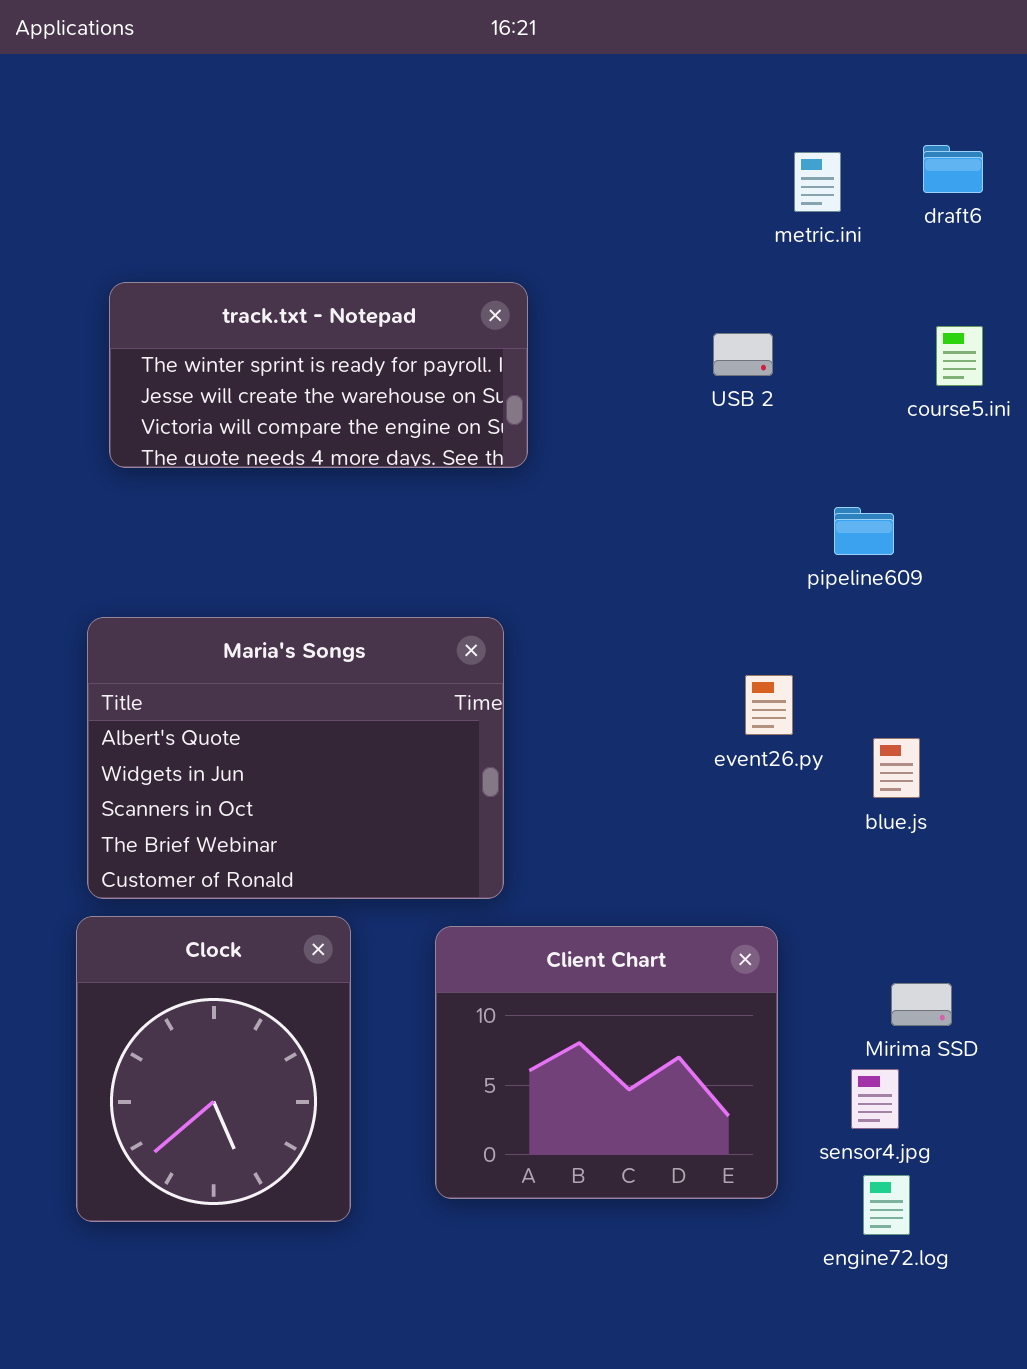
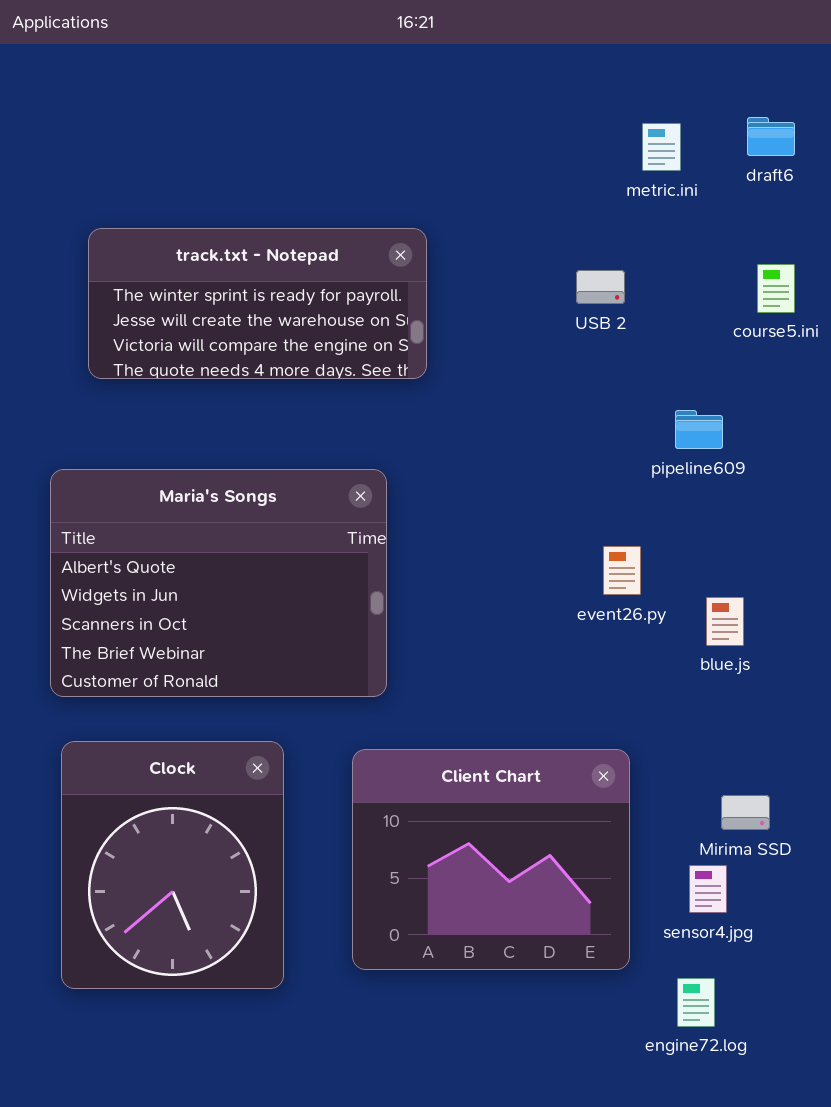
Maria's Songs: [87,617,504,899] -> [50,469,387,697], moved
engine72.log: [863,1175,910,1235] -> [677,978,715,1027], moved

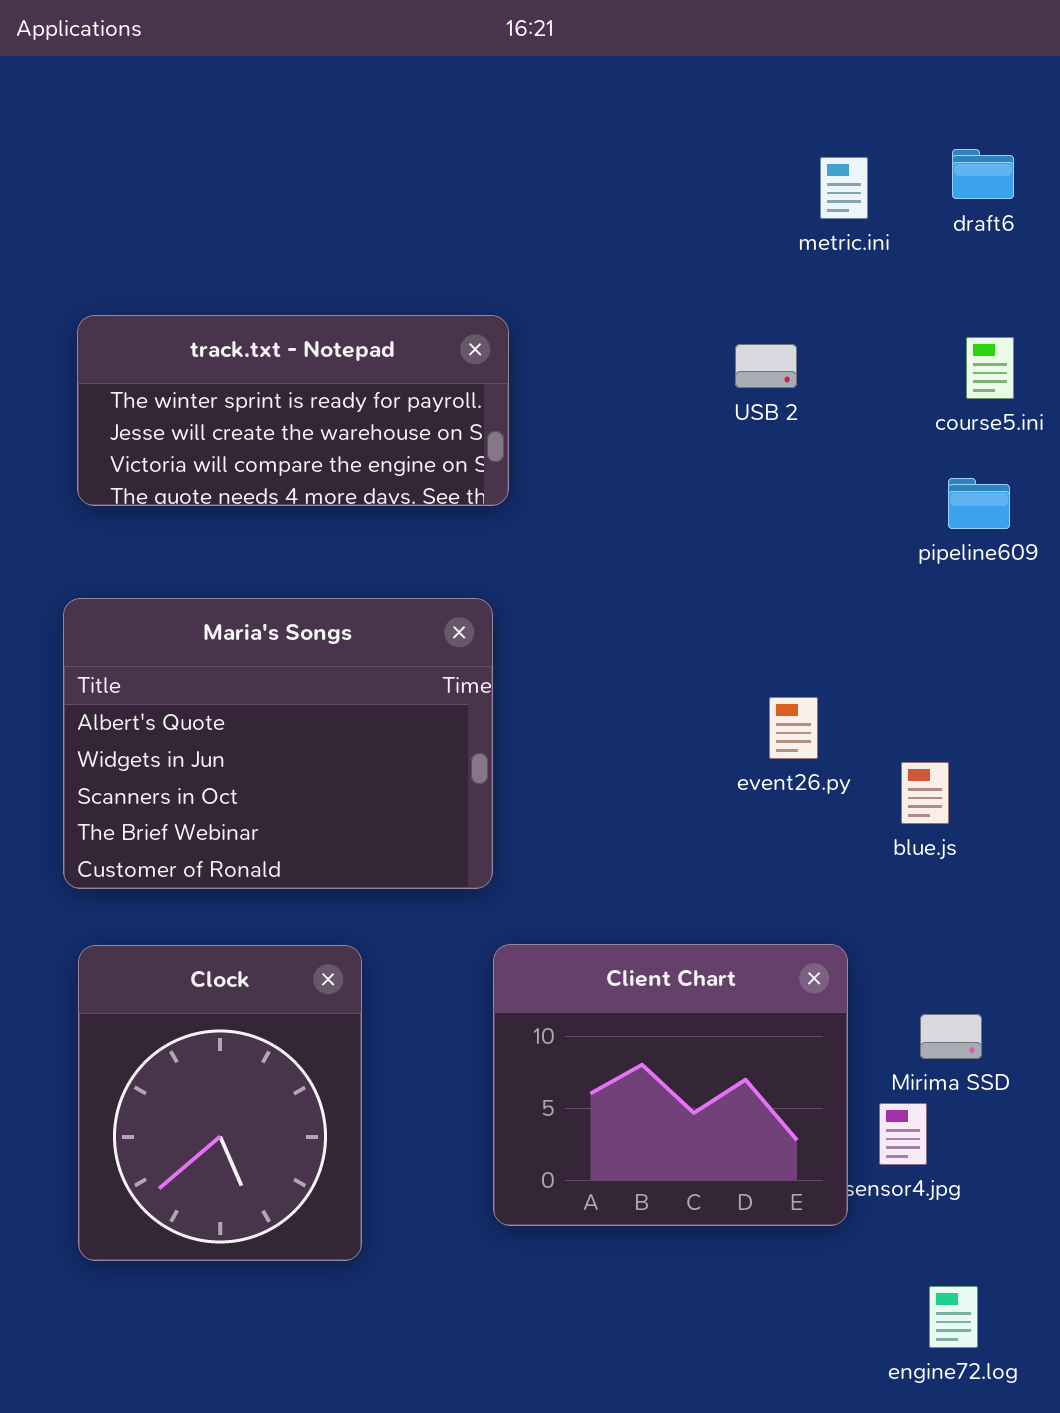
track.txt - Notepad: [88,228,427,379] -> [77,315,509,506], moved
pipeline609: [675,410,723,449] -> [948,478,1010,529], moved
Client Chart: [352,749,630,970] -> [493,944,848,1226], moved
engine72.log: [677,978,715,1027] -> [929,1286,978,1348], moved

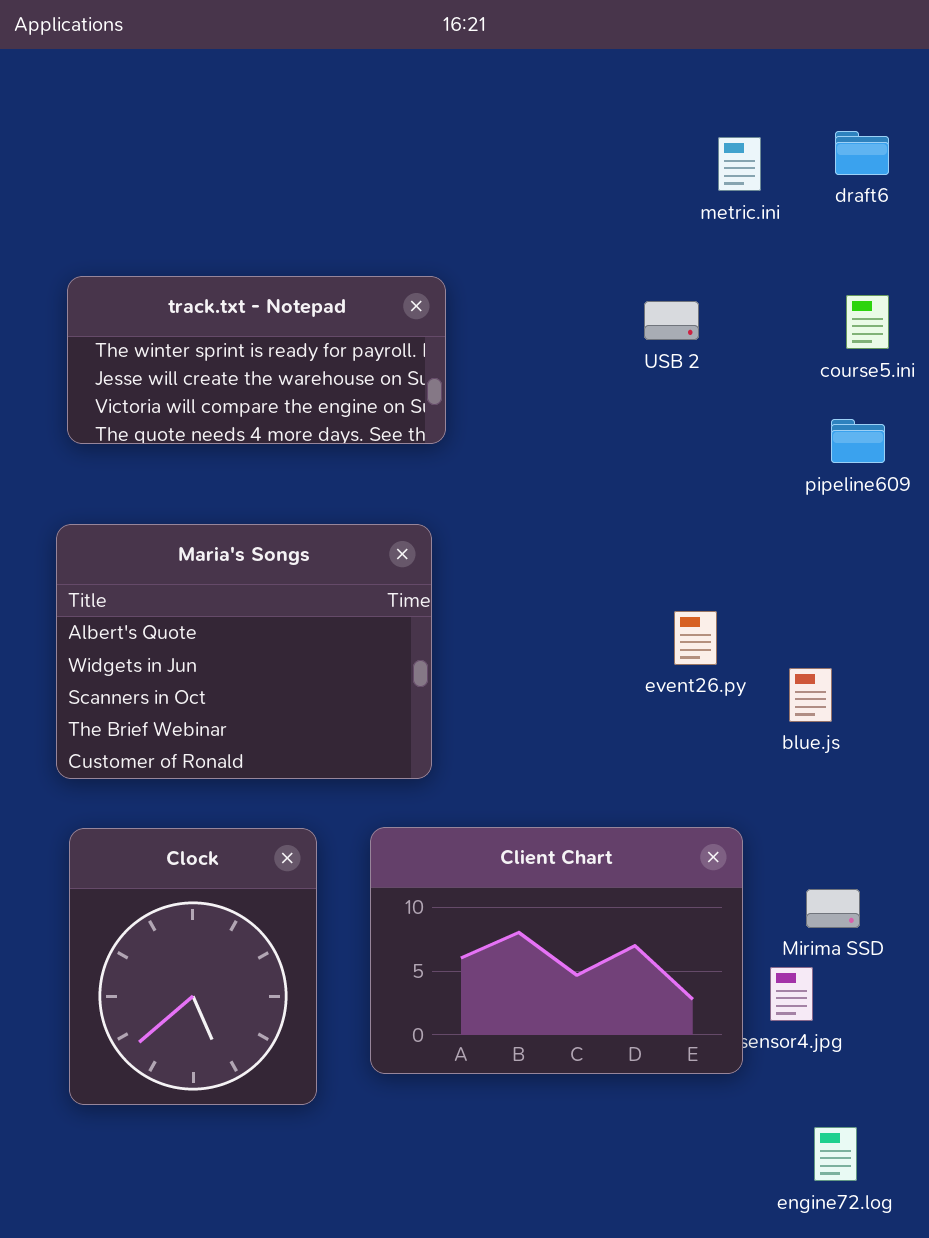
Client Chart: [493,944,848,1226] -> [370,827,743,1074], resized

